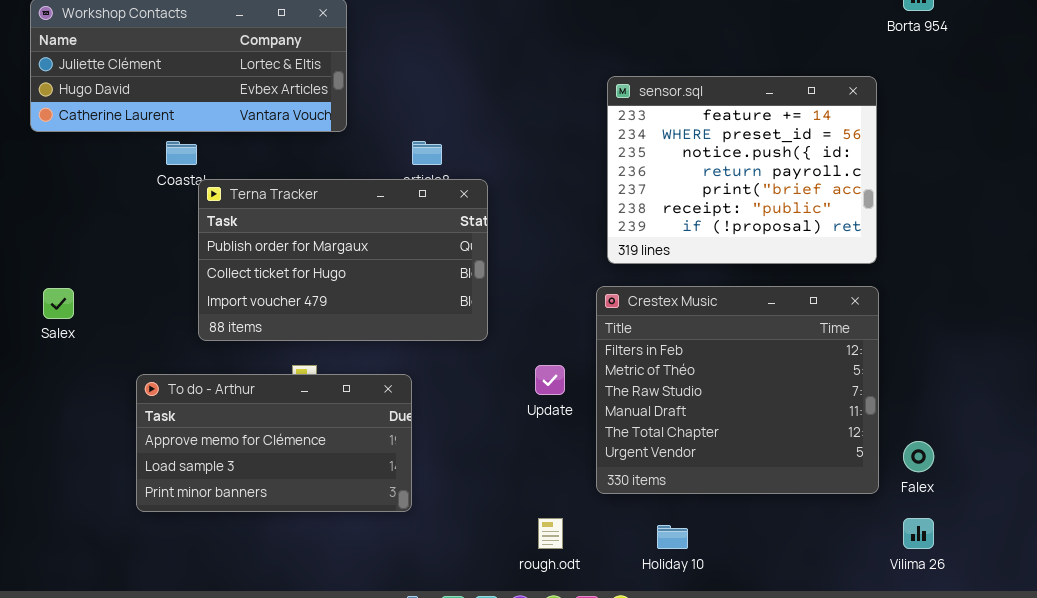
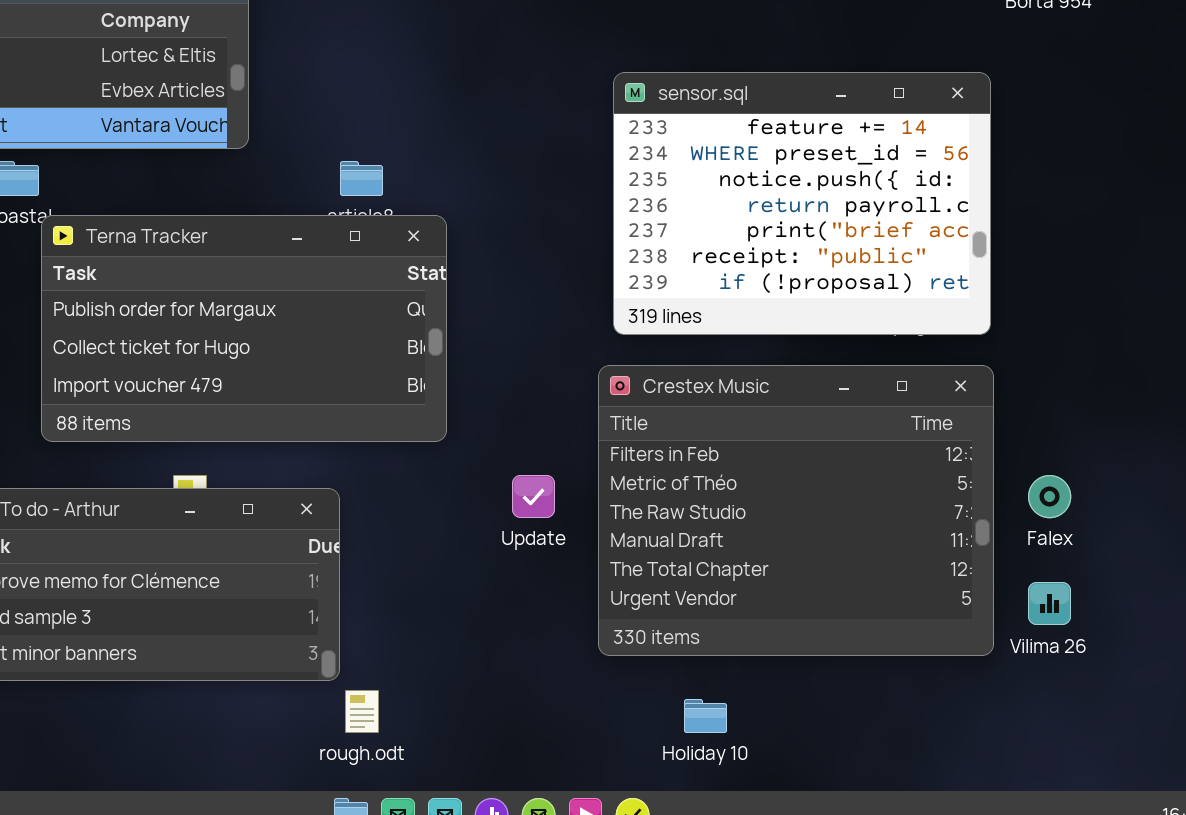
Falex: [903,441,934,472] -> [1028,475,1071,518], moved
rough.odt: [538,518,563,549] -> [345,690,379,733], moved
Vilima 26: [903,518,934,549] -> [1028,582,1071,625], moved

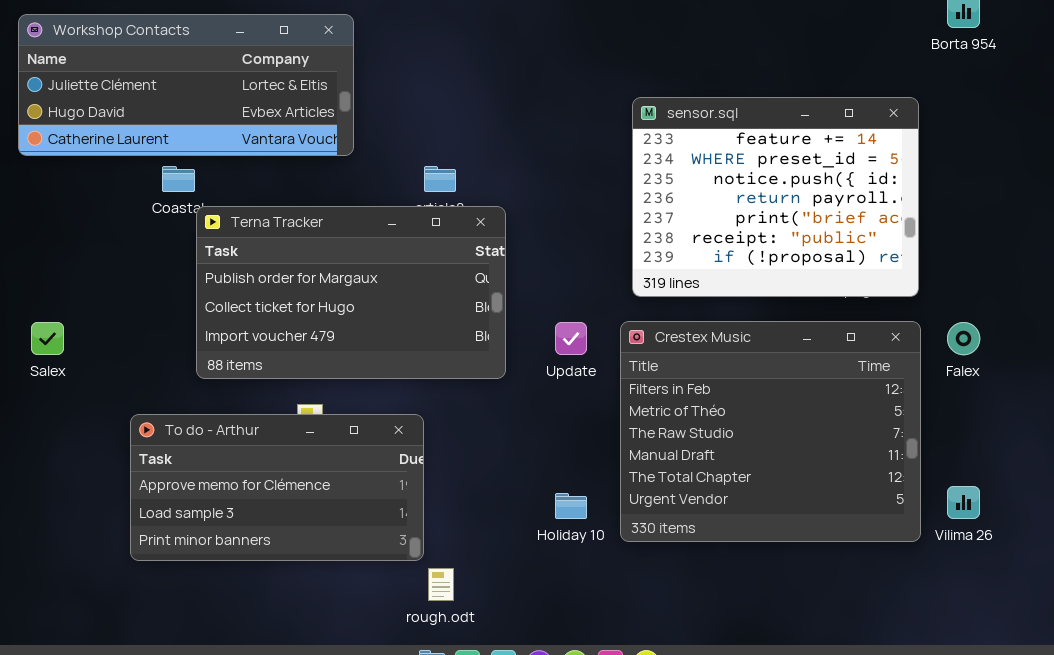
Update: [512,475,555,518] -> [555,322,587,355], moved
Falex: [1028,475,1071,518] -> [947,322,980,355], moved
Holiday 10: [684,699,727,733] -> [555,493,587,519], moved

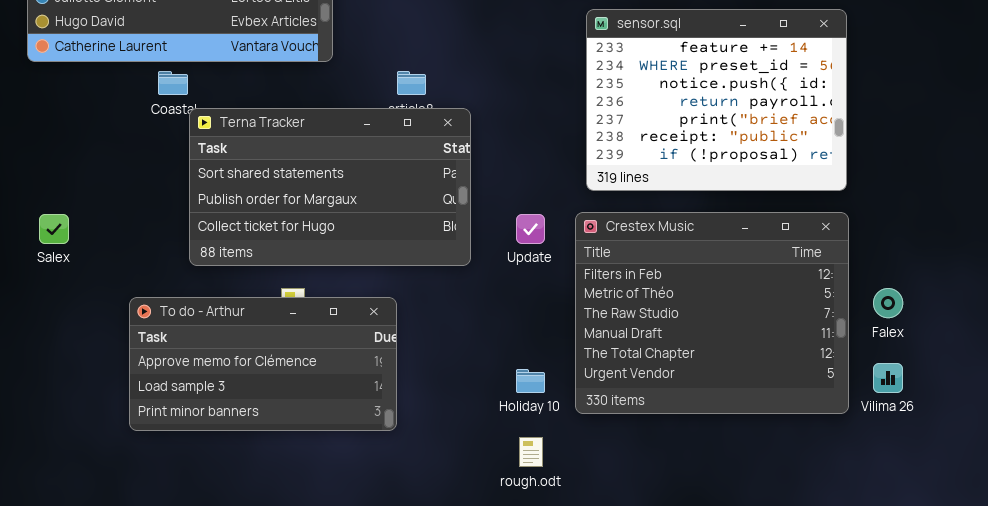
Terna Tracker: [196,206,506,379] -> [189,108,471,266], scrolled up 1 row
Falex: [947,322,980,355] -> [873,288,903,318], moved
rough.odt: [428,568,454,601] -> [519,437,543,467], moved

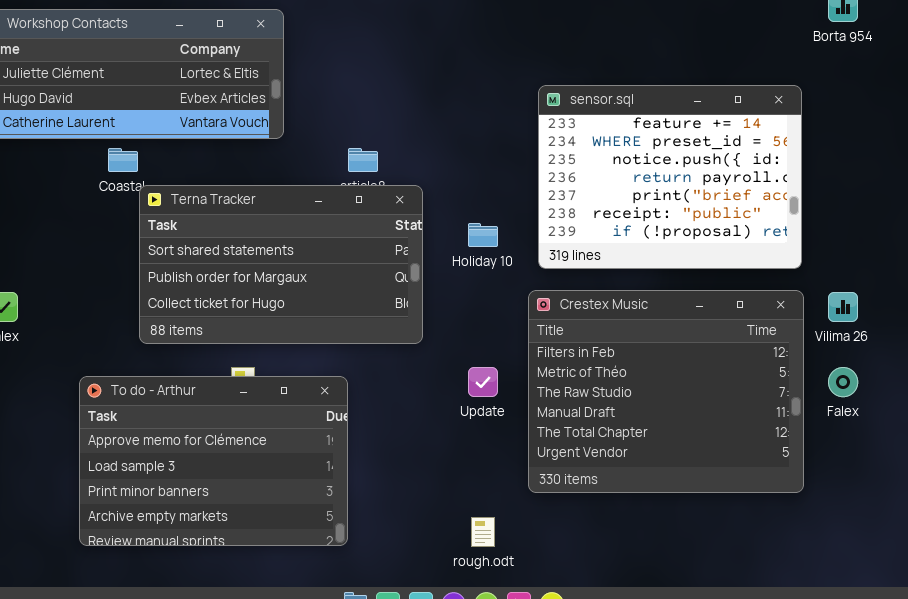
Update: [516,214,545,244] -> [468,367,498,397], moved
To do - Arthur: [129,297,397,431] -> [79,376,348,546], resized
Vilima 26: [873,363,903,393] -> [828,292,858,322], moved
Holiday 10: [516,369,545,393] -> [468,223,498,247], moved

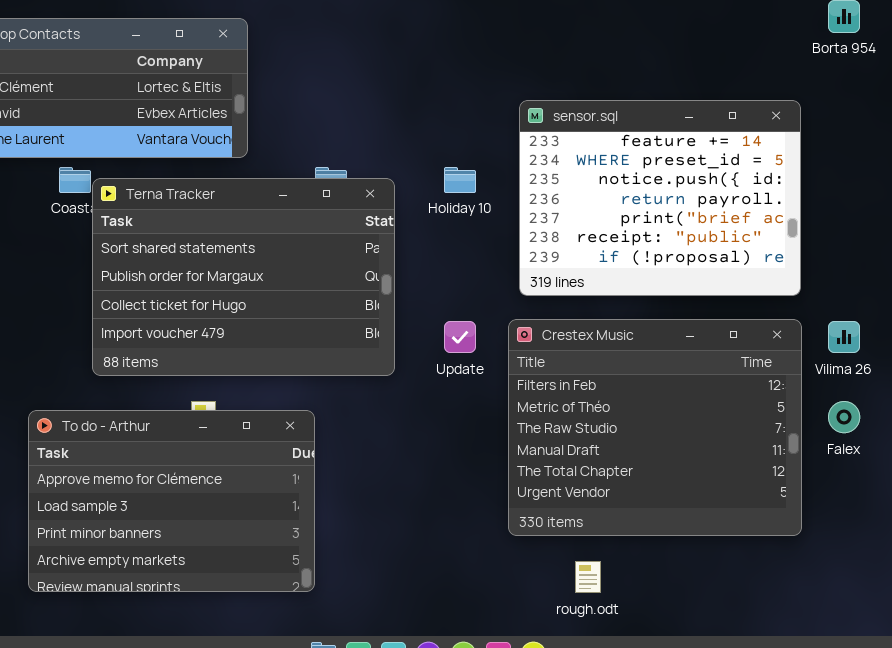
Terna Tracker: [139,185,423,344] -> [92,178,395,376], resized
Holiday 10: [468,223,498,247] -> [444,167,476,193], moved
Update: [468,367,498,397] -> [444,321,476,353], moved
rough.odt: [471,517,495,547] -> [575,561,601,593], moved

